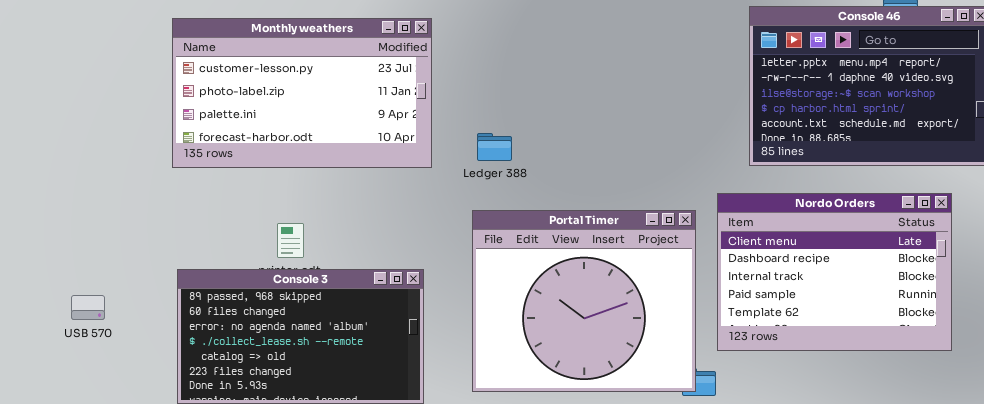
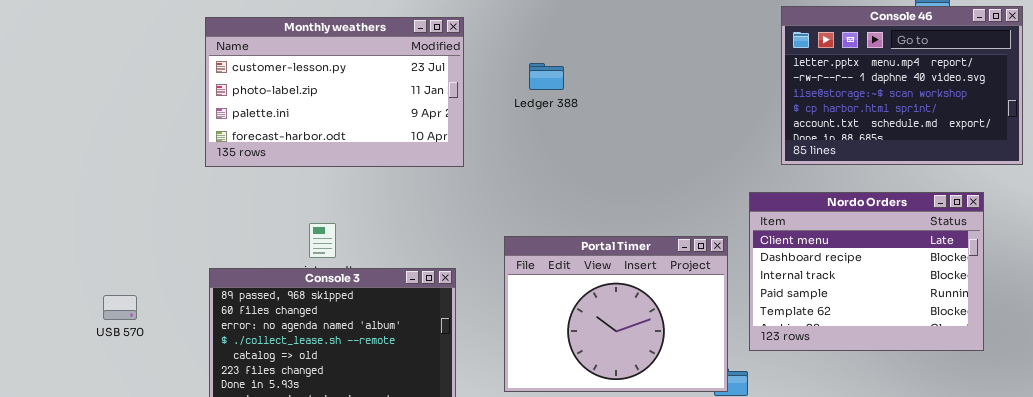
Ledger 388: [477,133,512,161] -> [529,63,564,90], moved
Portal Timer: [472,210,696,392] -> [504,236,728,392], resized

